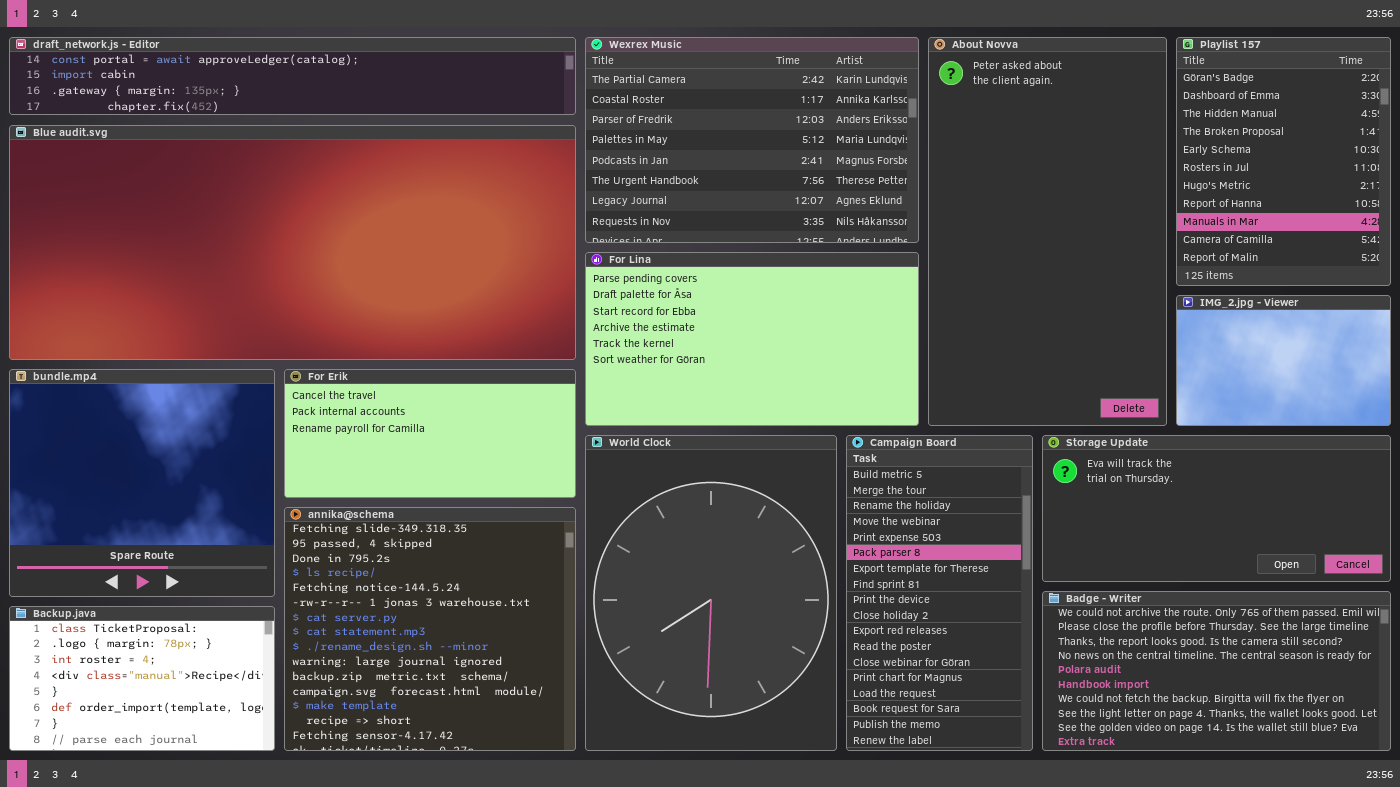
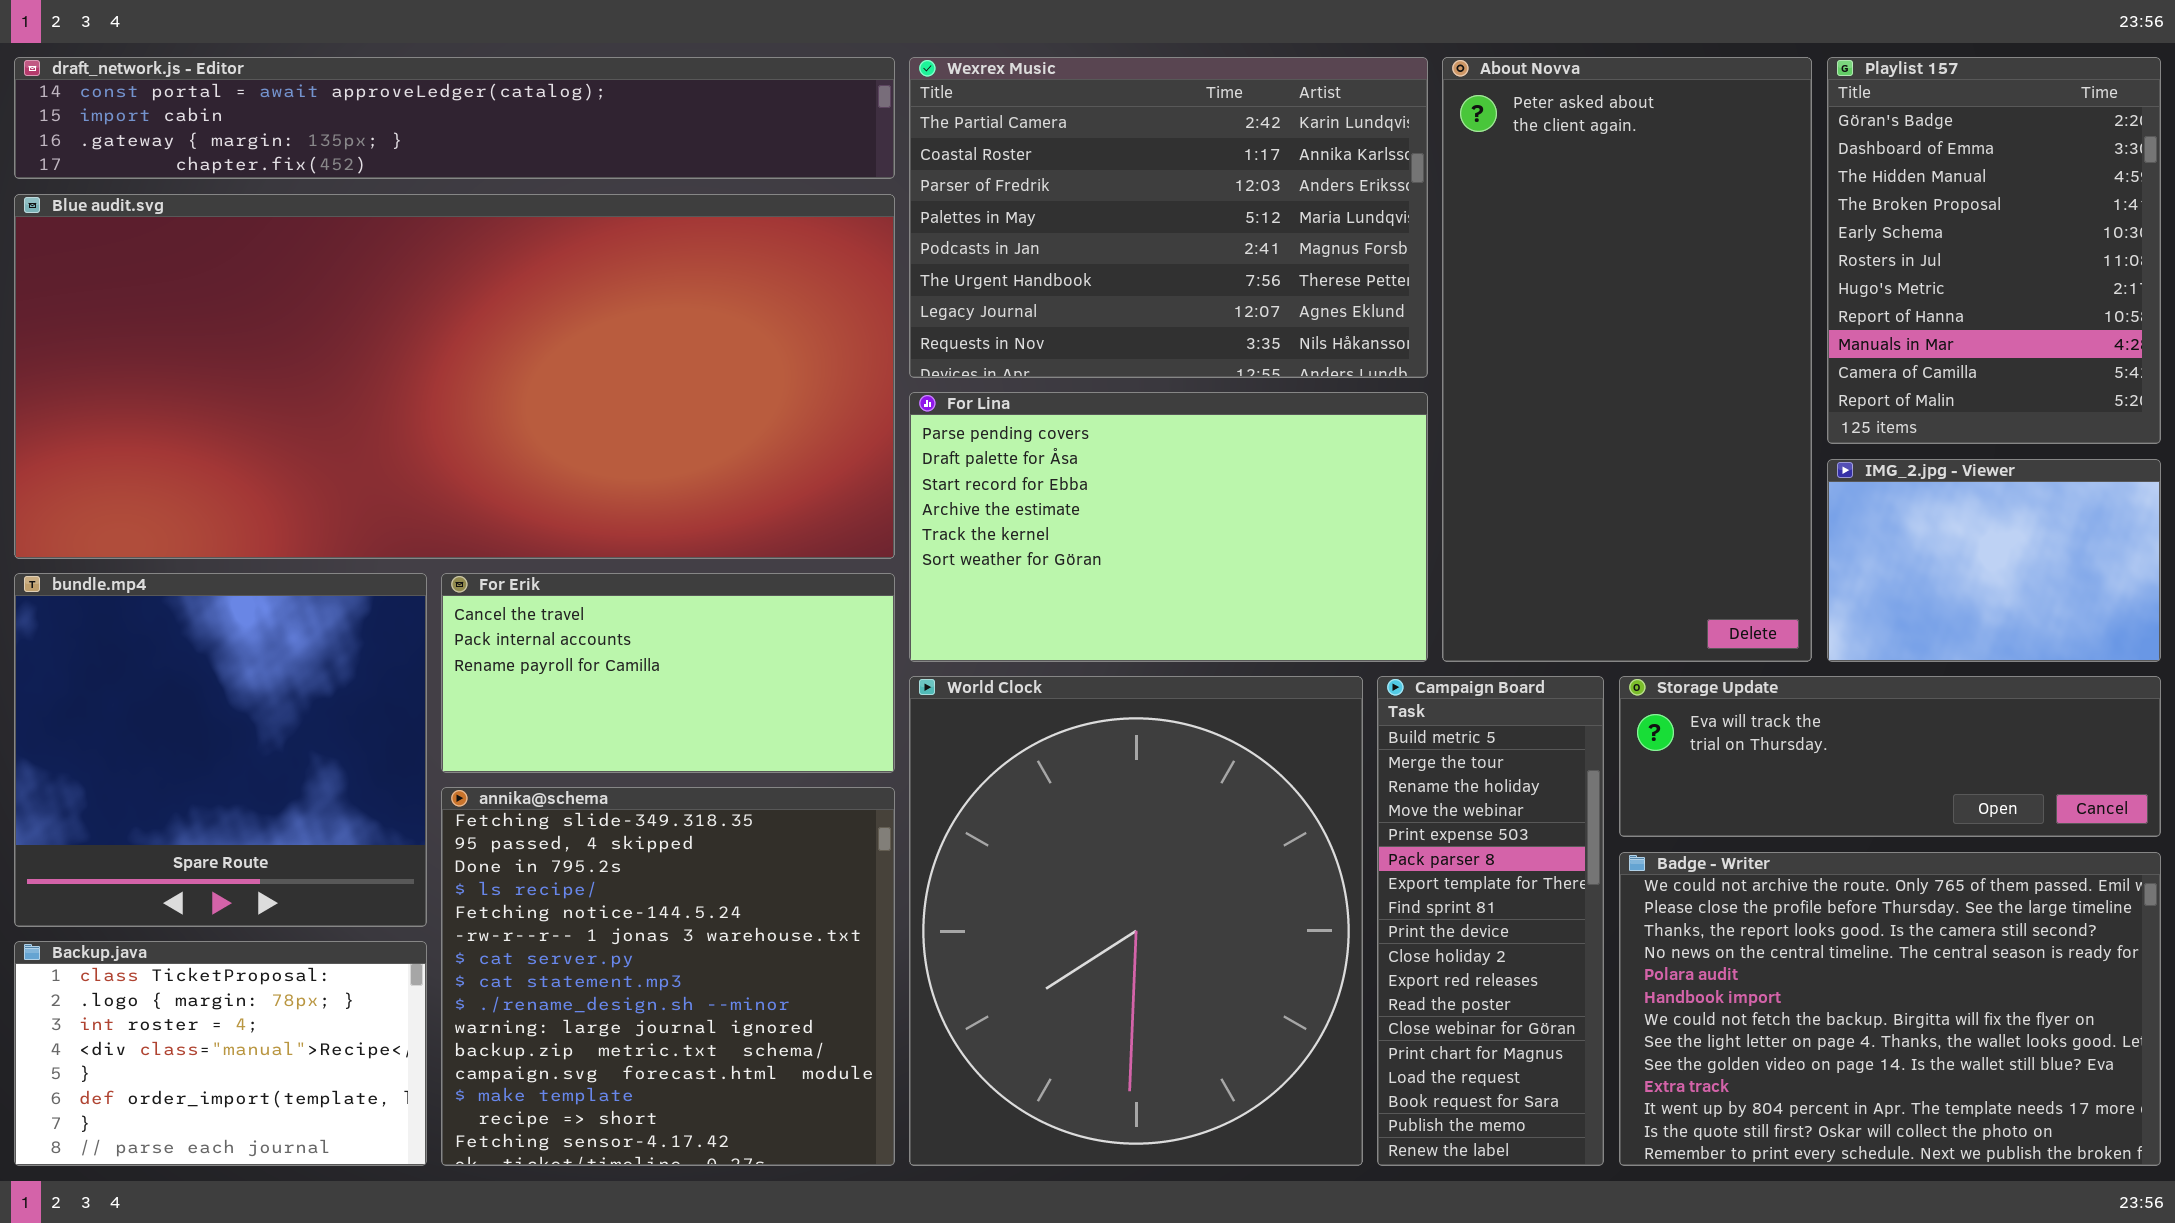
World Clock: [585,435,837,751] -> [909,676,1363,1166], resized
Campaign Board: [846,435,1033,751] -> [1377,676,1604,1166], resized
Storage Update: [1042,435,1391,582] -> [1619,676,2161,837], resized
Badge - Writer: [1042,591,1391,751] -> [1619,852,2161,1166], resized

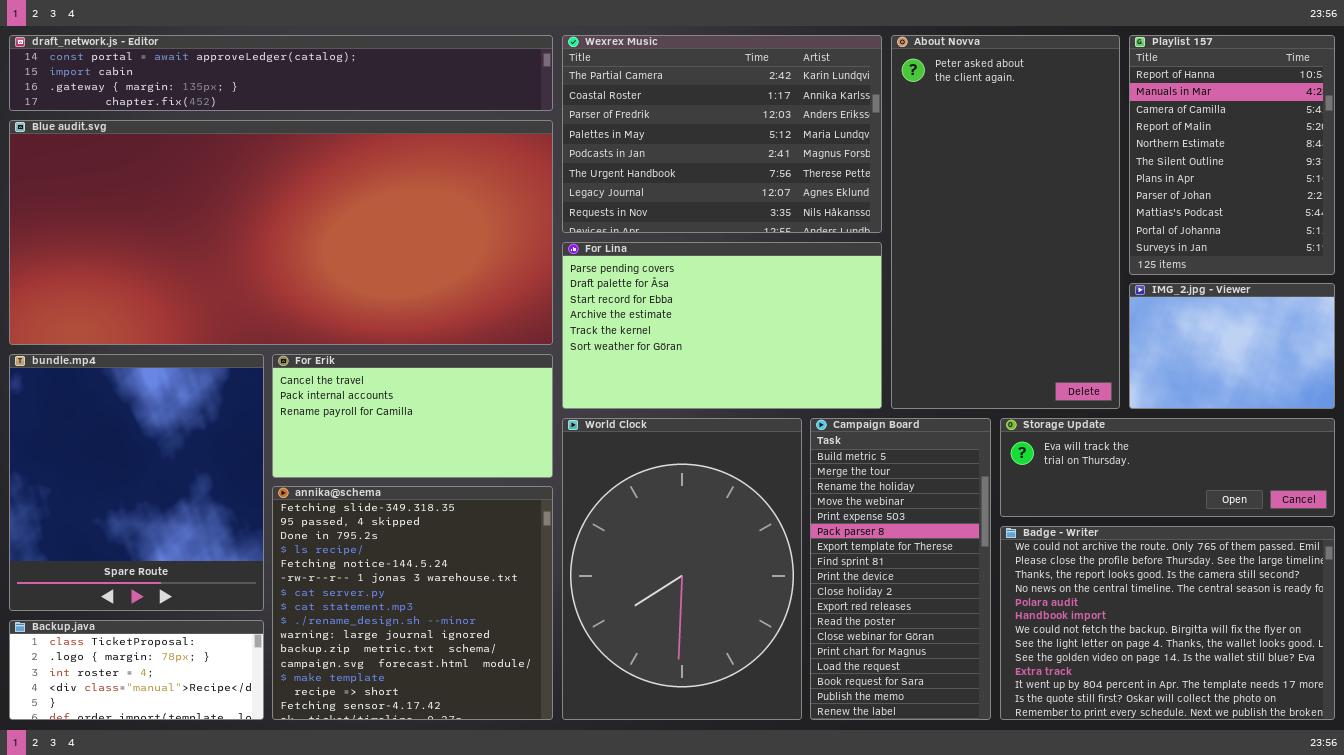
Playlist 157: [1827,57,2161,444] -> [1129,35,1335,275], scrolled down 7 rows
bundle.mp4: [14,573,427,927] -> [9,354,264,611], resized
World Clock: [909,676,1363,1166] -> [562,418,802,720], resized
Campaign Board: [1377,676,1604,1166] -> [810,418,991,720], resized
Backup.java: [14,941,427,1166] -> [9,620,264,720], resized

